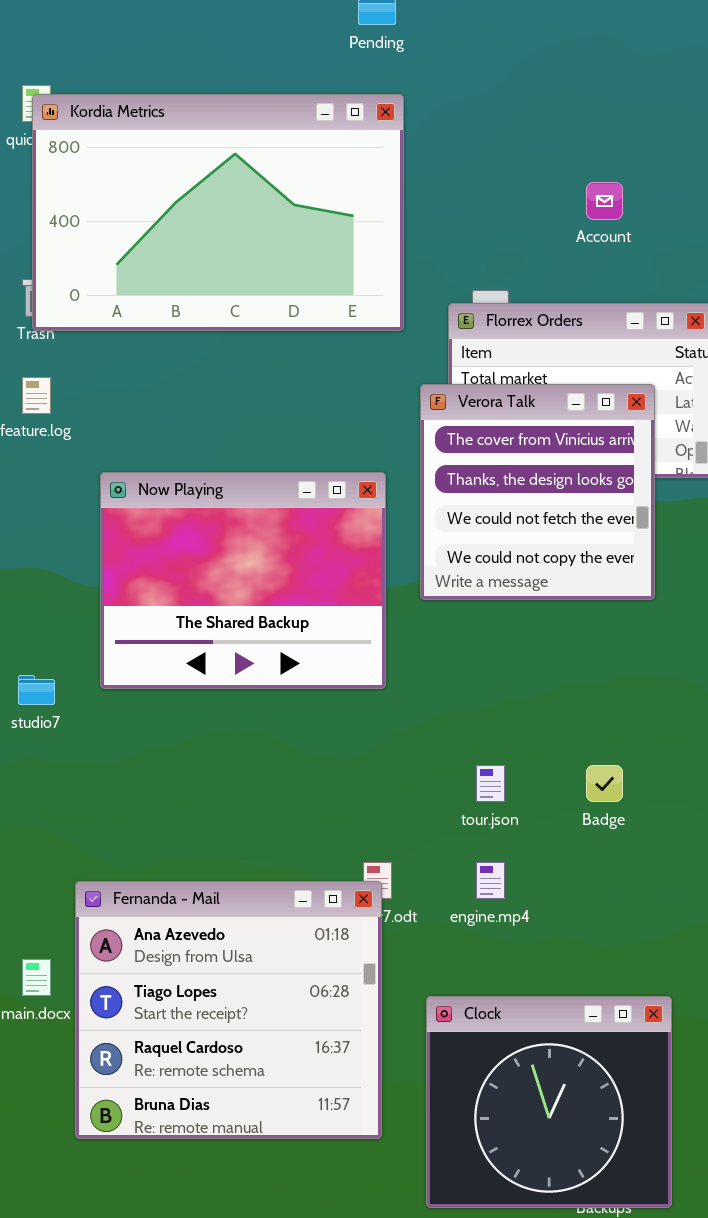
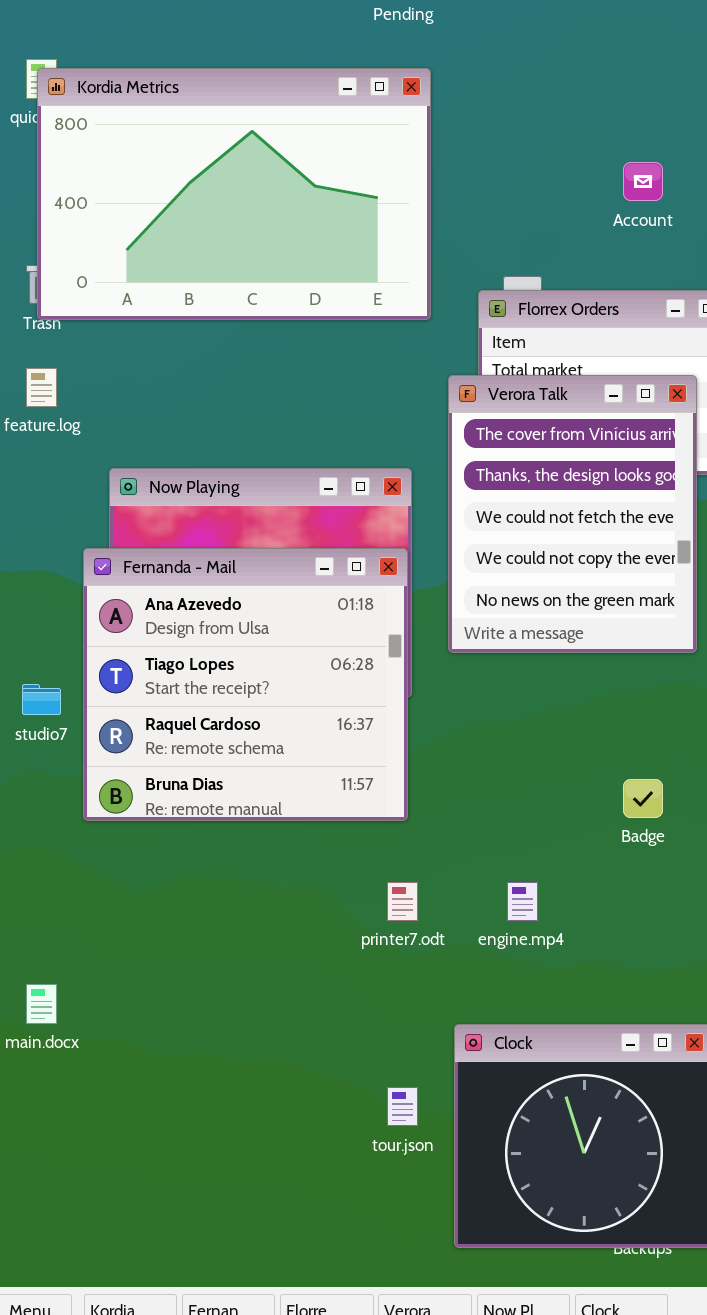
Verora Talk: [420,384,655,600] -> [448,375,697,653], resized
tour.json: [476,765,505,802] -> [387,1087,418,1126], moved
Fernanda - Mail: [75,881,382,1139] -> [83,548,408,821], moved

